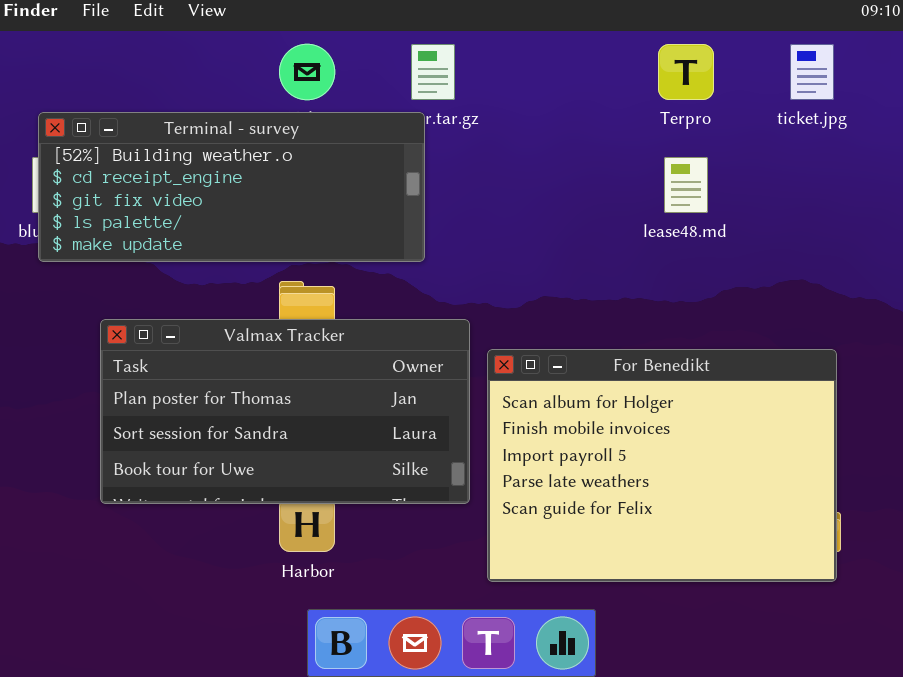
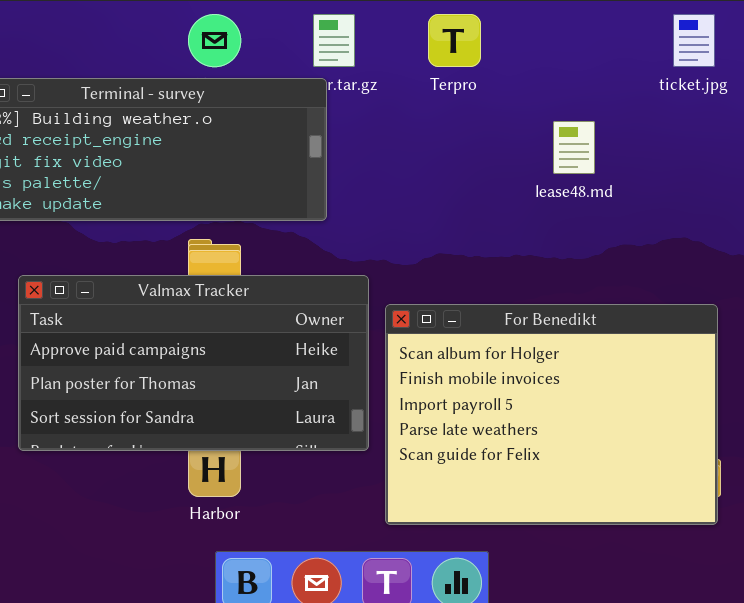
Terpro: [658,44,714,100] -> [428,14,481,67], moved
Valmax Tracker: [100,319,470,504] -> [18,275,369,451], scrolled up 1 row

